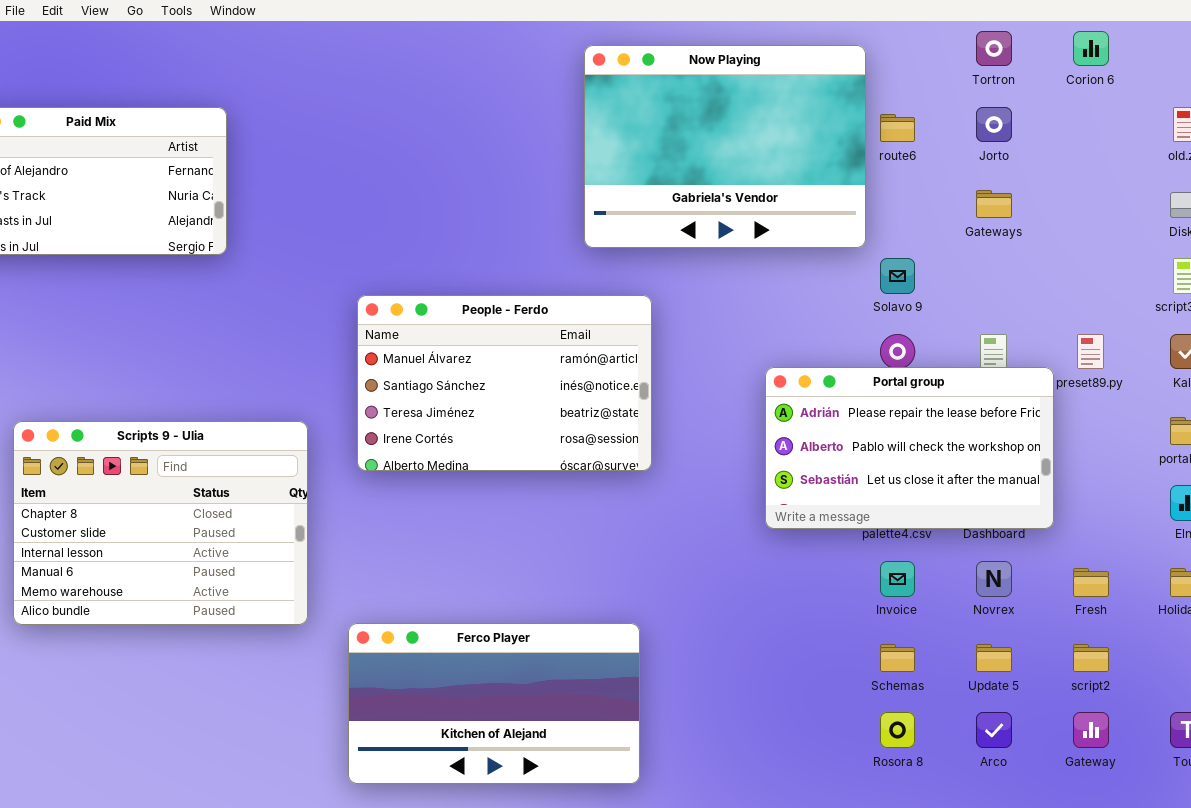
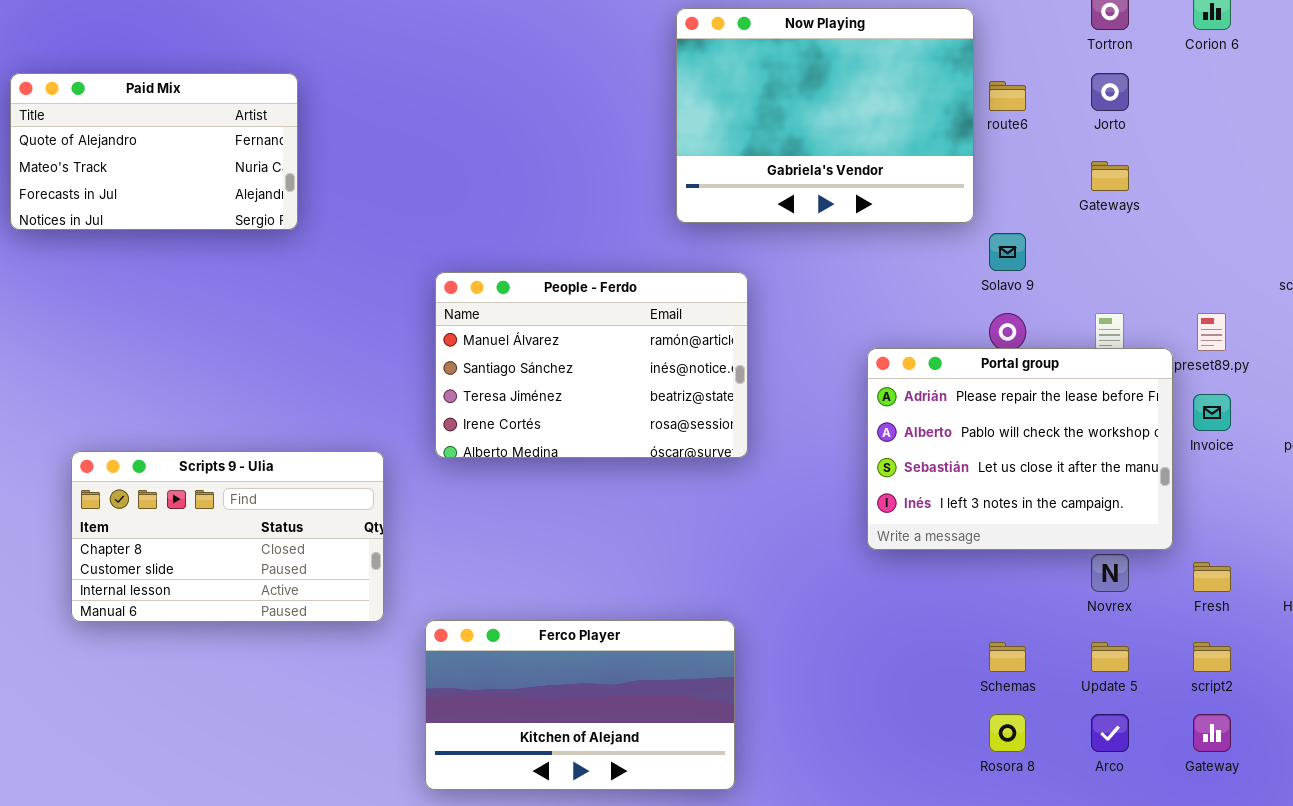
Portal group: [765,367,1054,529] -> [867,348,1173,550], resized
Scripts 9 - Ulia: [13,421,308,625] -> [71,451,384,622], resized
Invoice: [880,561,915,597] -> [1193,394,1231,431], moved

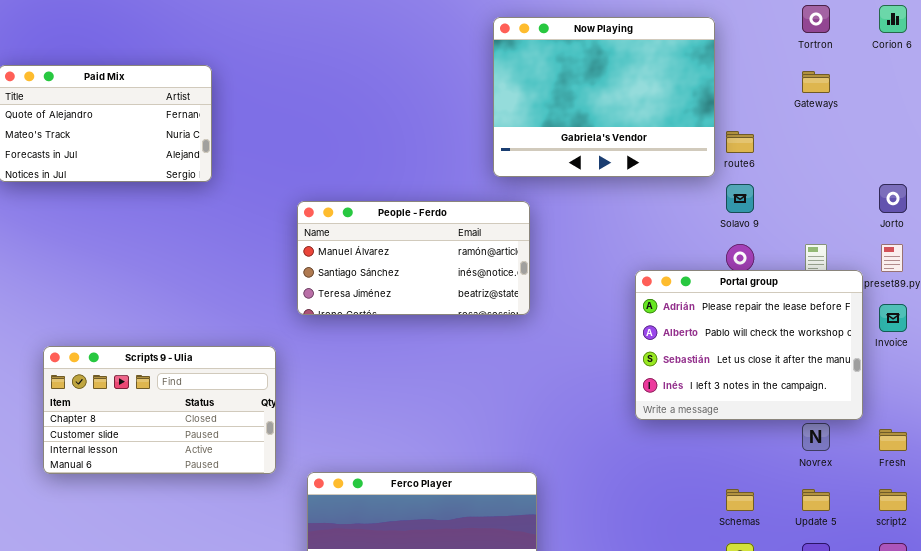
Jorto: [1091,73,1129,111] -> [879,184,907,213], moved
route6: [989,81,1026,111] -> [726,131,754,153], moved
Gateways: [1091,161,1129,191] -> [802,71,830,93], moved
People - Ferdo: [435,272,748,458] -> [297,201,530,315], moved, resized

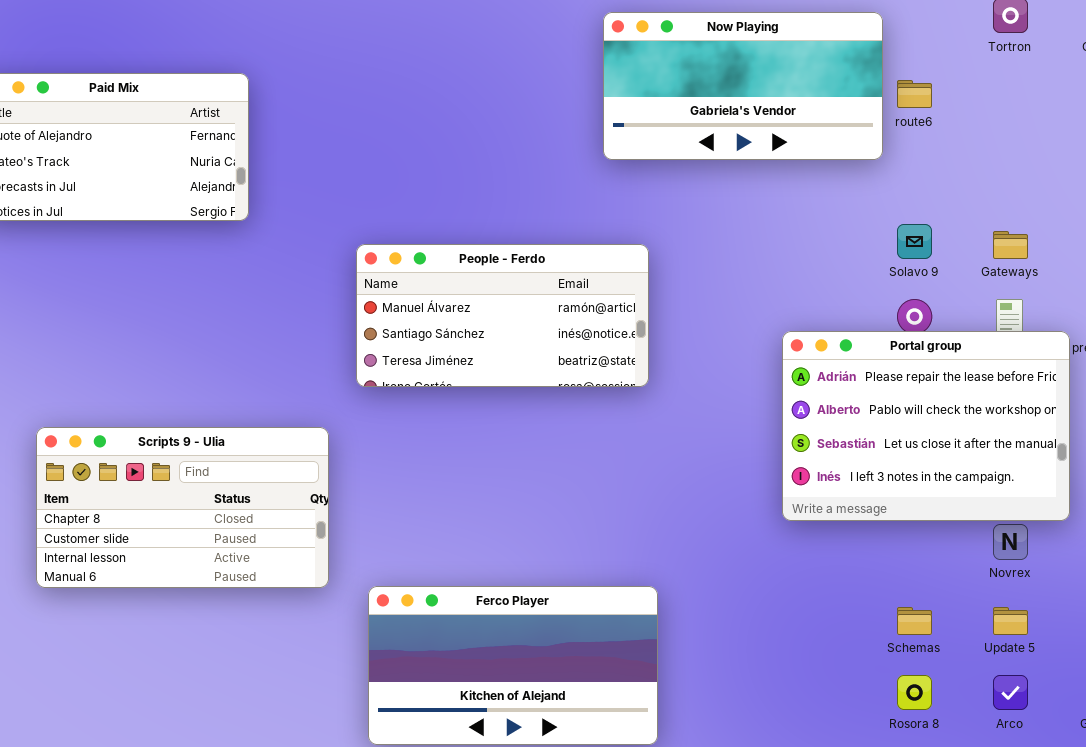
Now Playing: [493,17,715,177] -> [603,12,883,160], resized
Gateways: [802,71,830,93] -> [993,231,1028,259], moved
route6: [726,131,754,153] -> [897,80,932,108], moved

